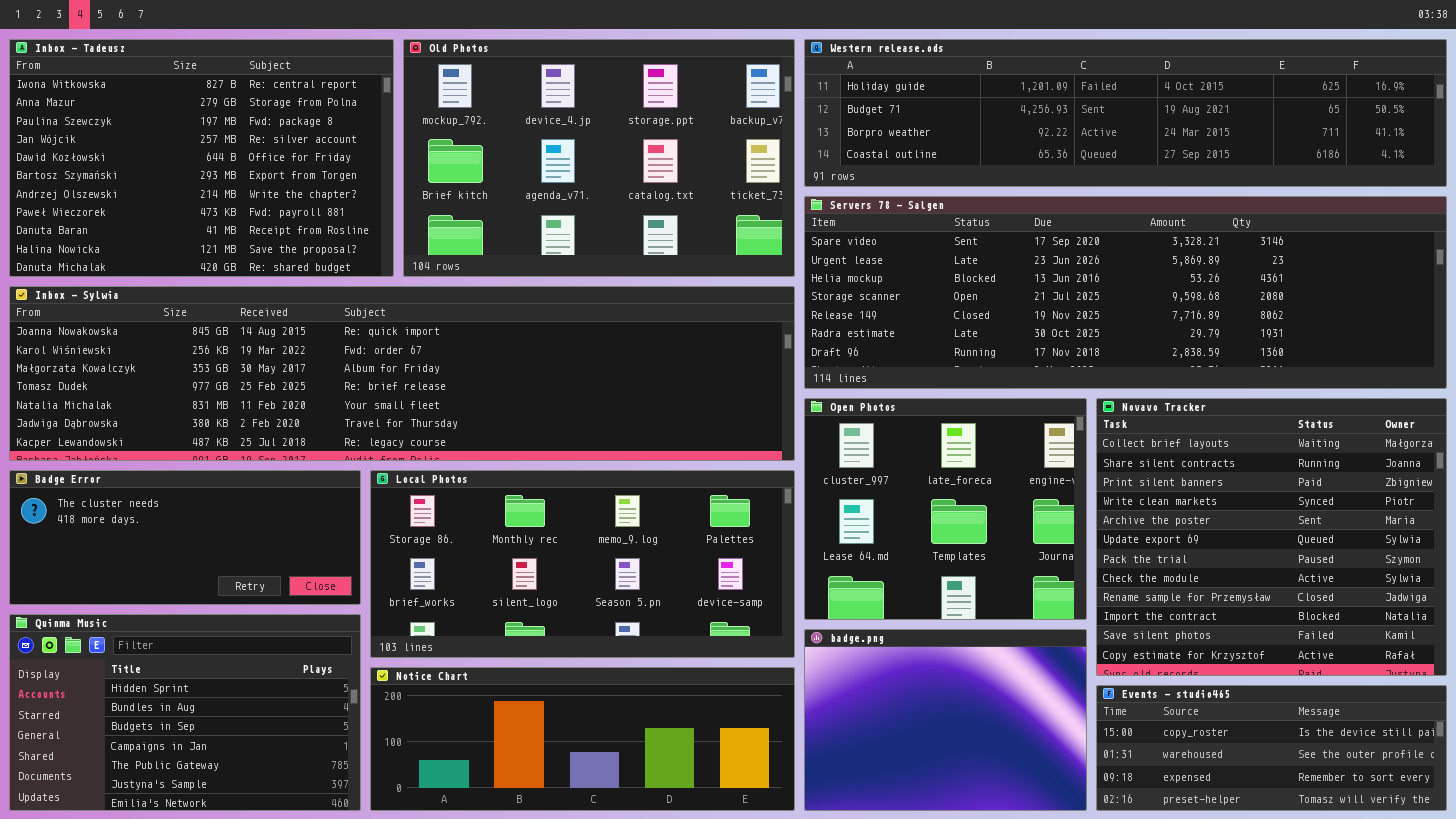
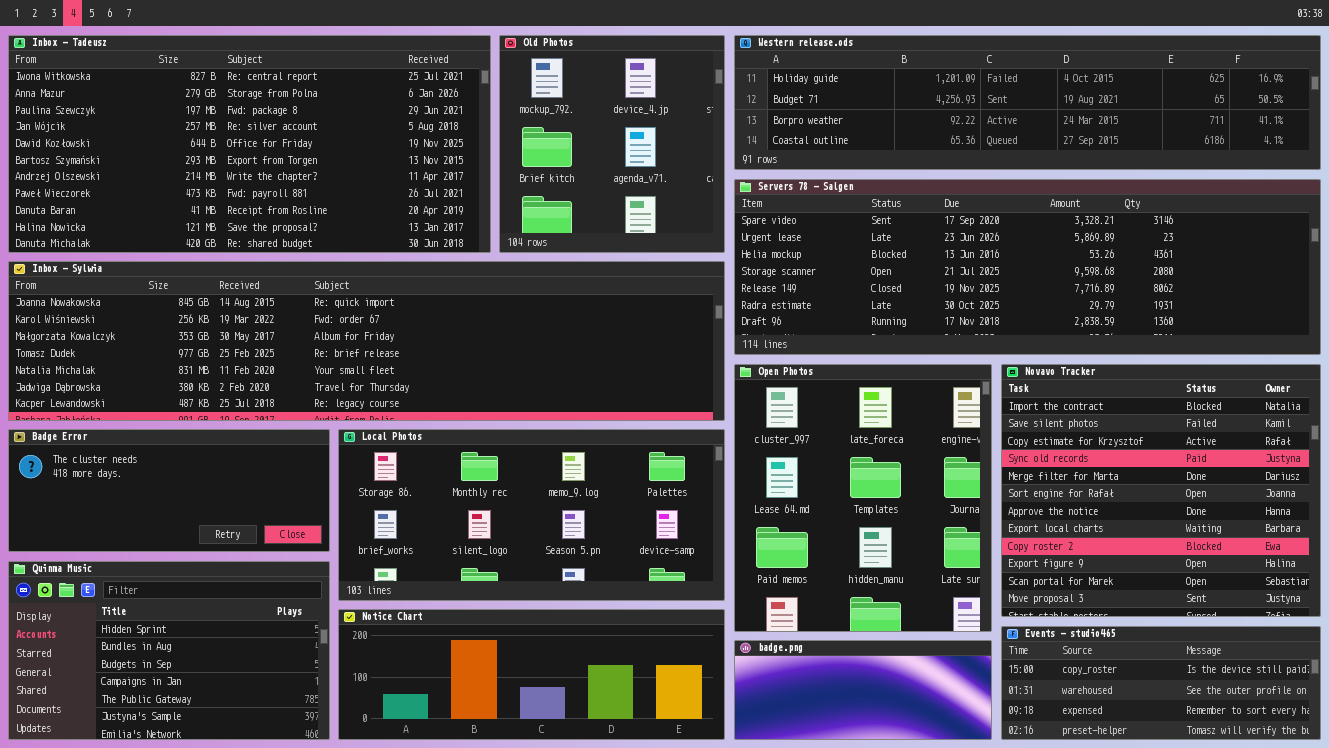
Inbox - Tadeusz: [9,39,394,277] -> [8,35,491,253], resized
Old Photos: [403,39,795,277] -> [499,35,725,253], resized
Open Photos: [804,398,1087,620] -> [734,364,992,632], resized
Novavo Tracker: [1096,398,1447,676] -> [1001,364,1321,617], scrolled down 9 rows
badge.png: [804,629,1087,811] -> [734,640,992,740], resized

